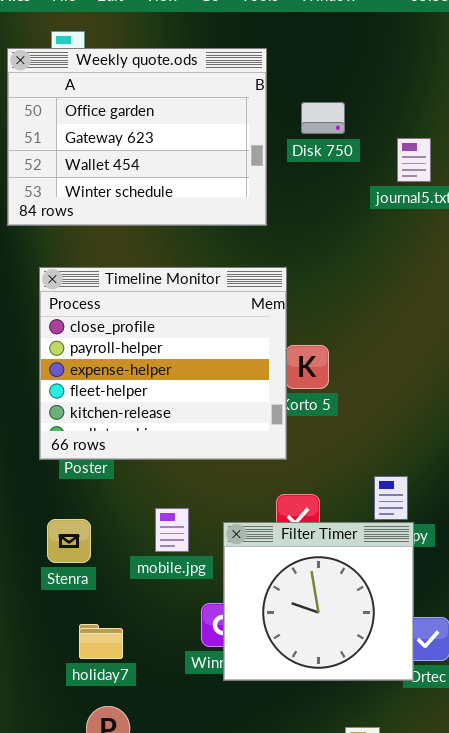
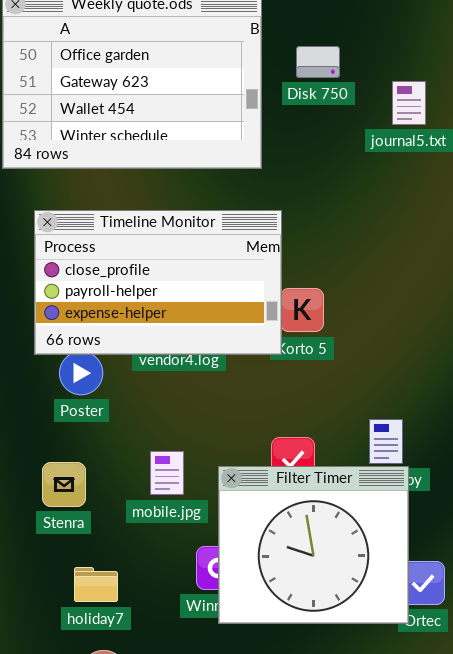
Timeline Monitor: [39,267,287,460] -> [34,210,282,355], resized

